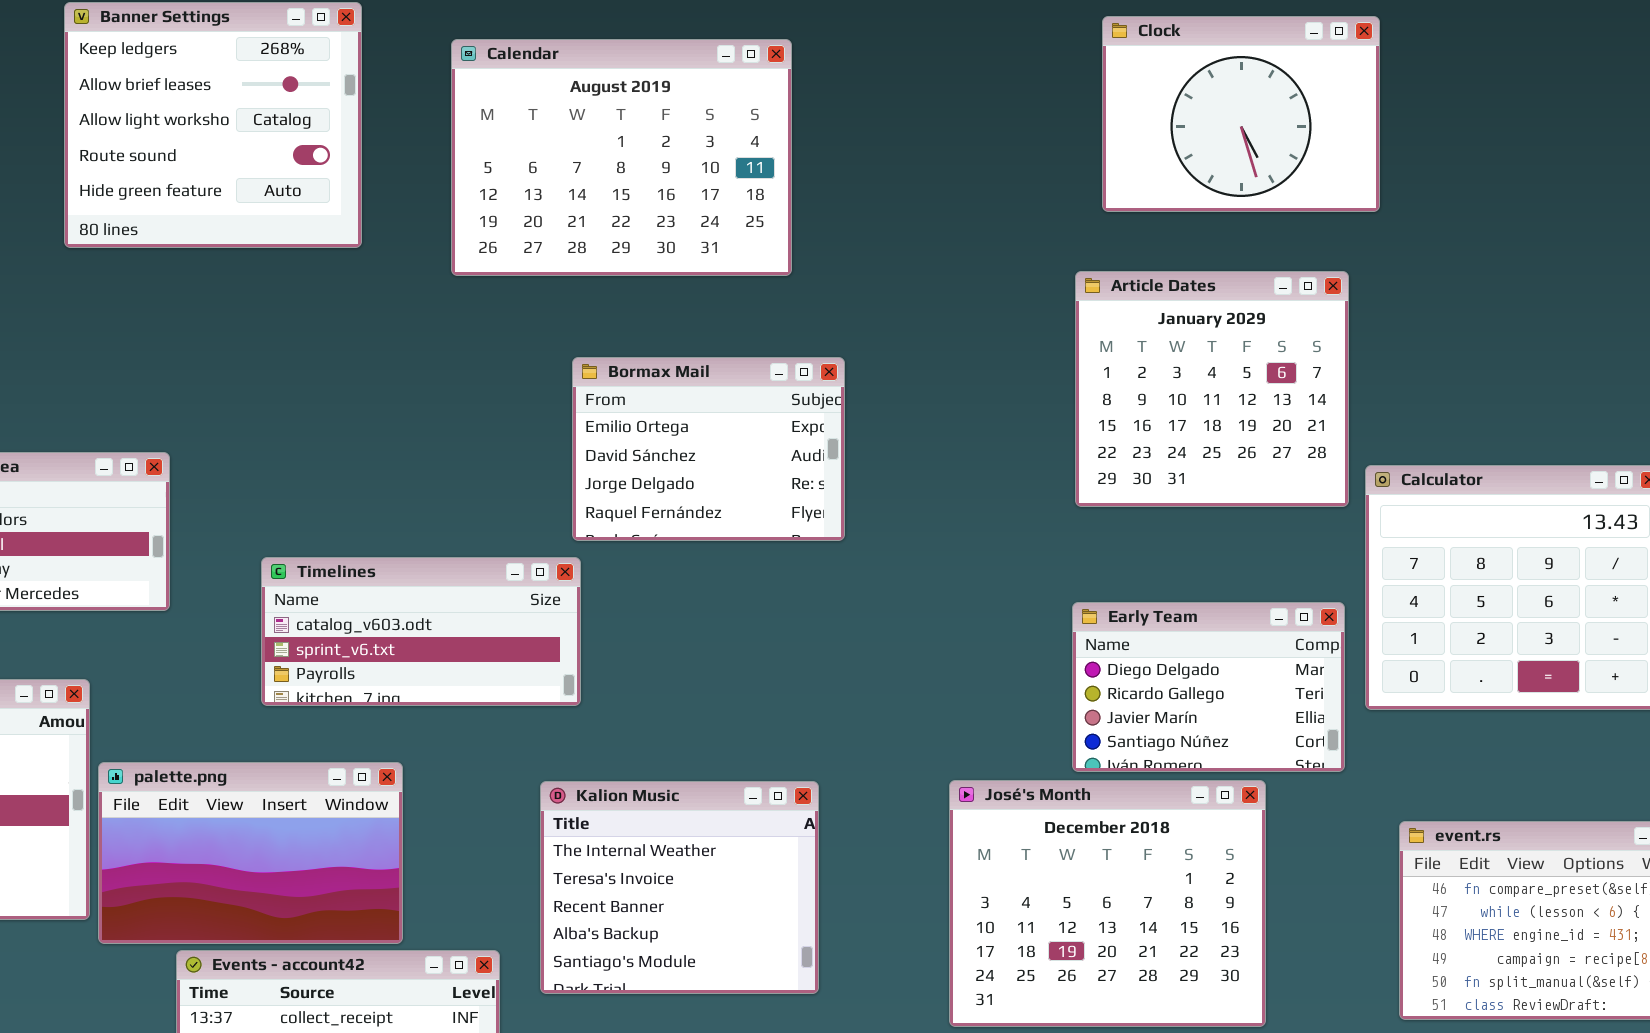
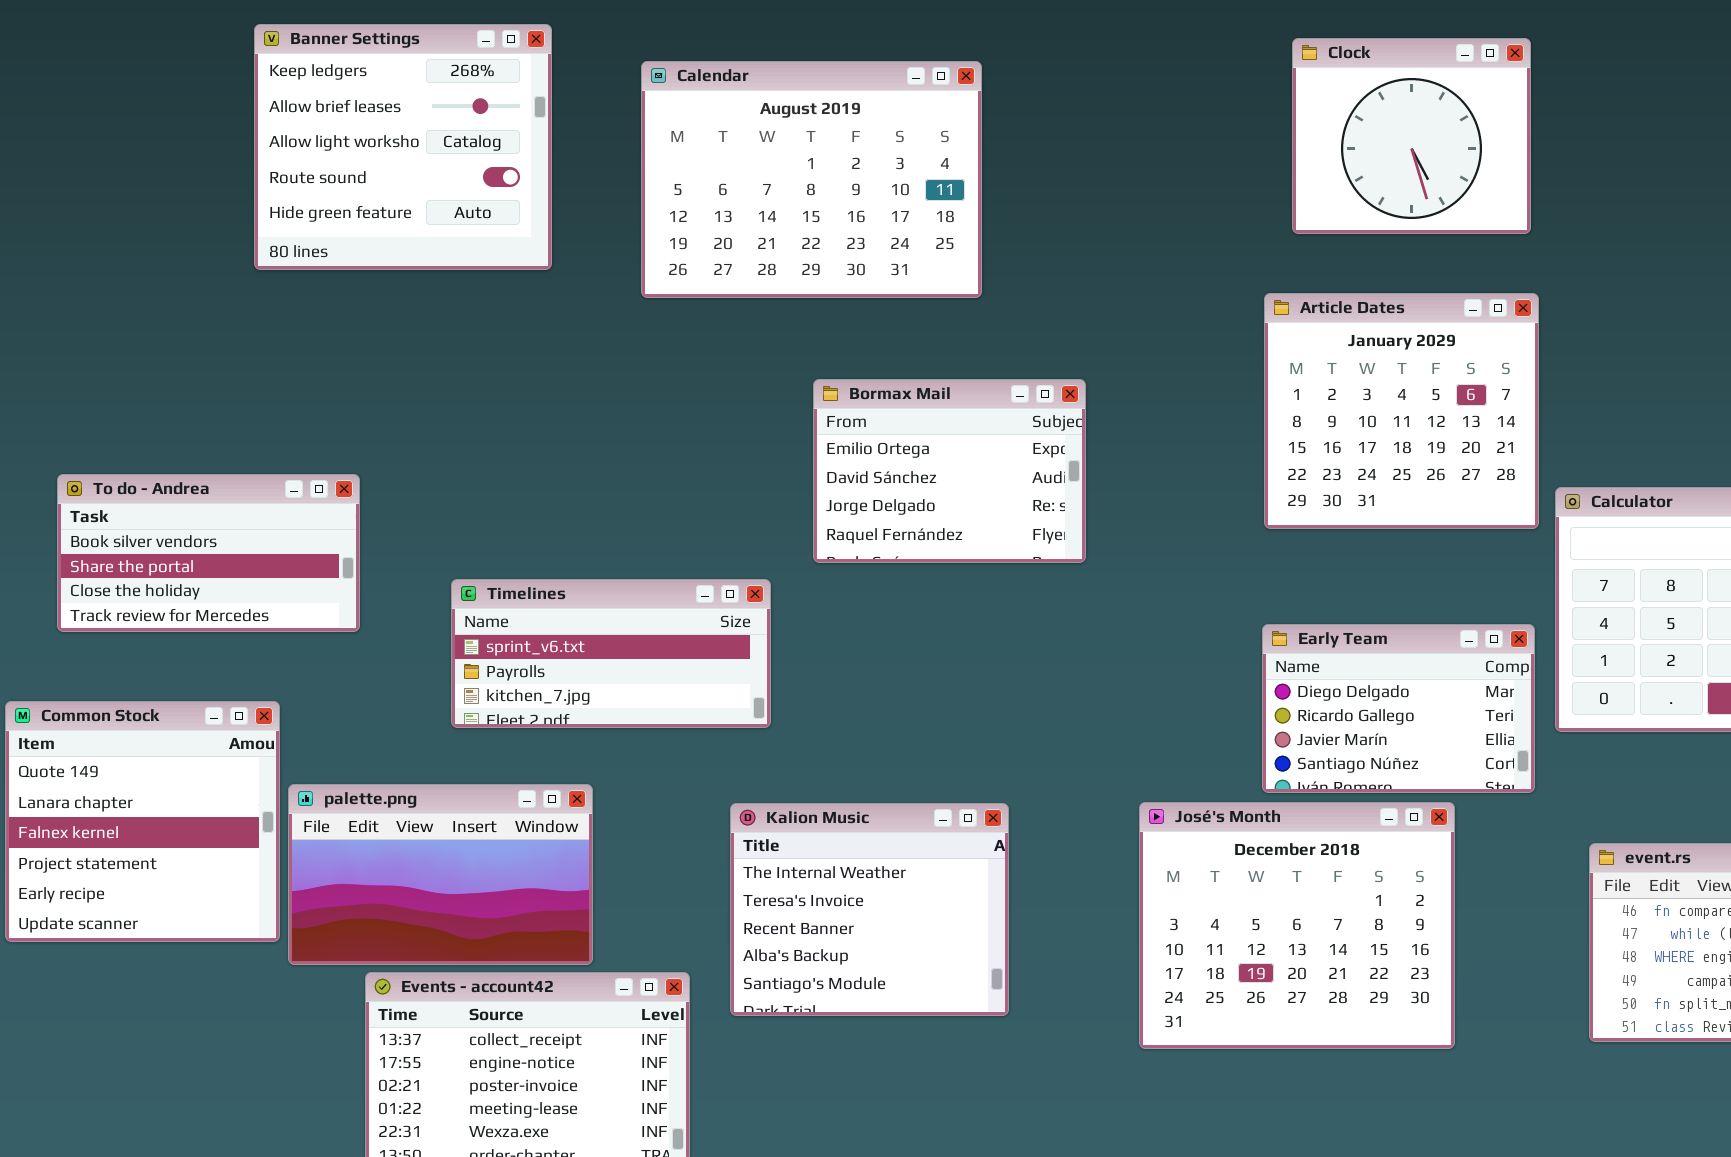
Clock: [1102,16,1380,212] -> [1292,38,1531,234], resized
Bormax Mail: [572,357,845,541] -> [813,379,1086,563], moved
Timelines: [261,557,581,706] -> [451,579,771,728], scrolled down 1 row

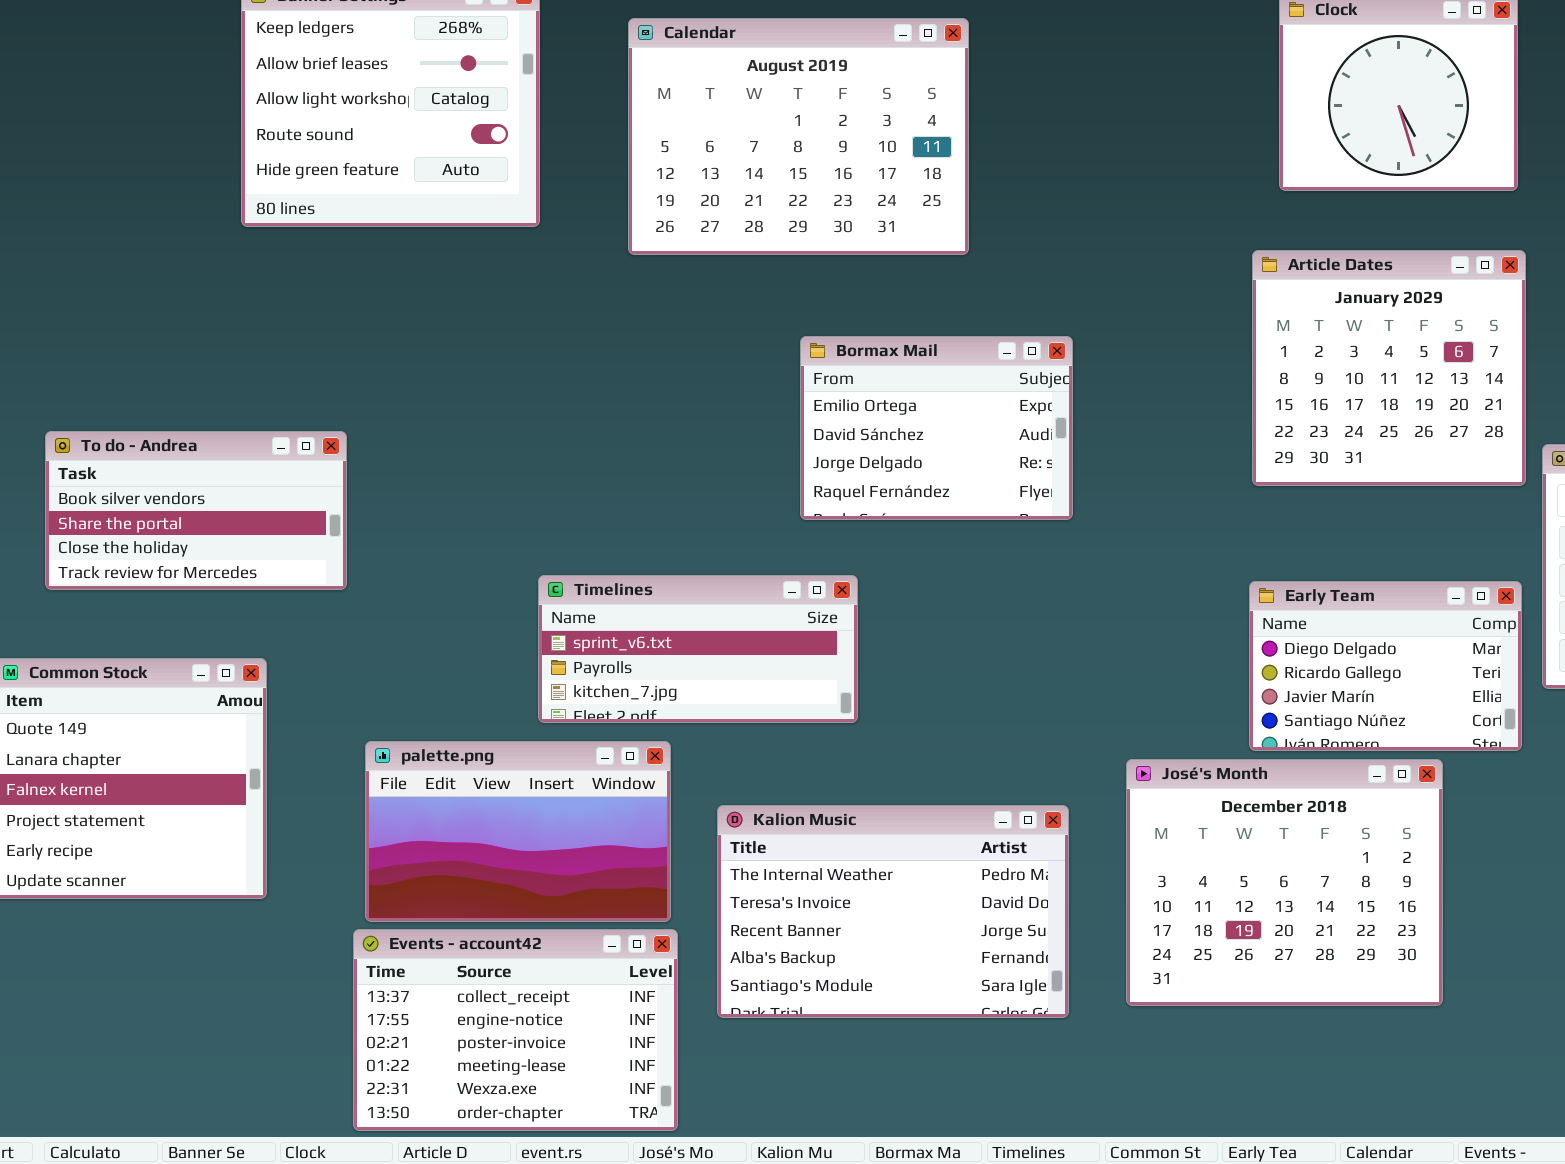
Timelines: [451,579,771,728] -> [538,575,858,723], moved
palette.png: [288,784,593,965] -> [365,741,671,922], moved
Kalion Music: [730,803,1009,1016] -> [717,805,1069,1018], moved, resized

